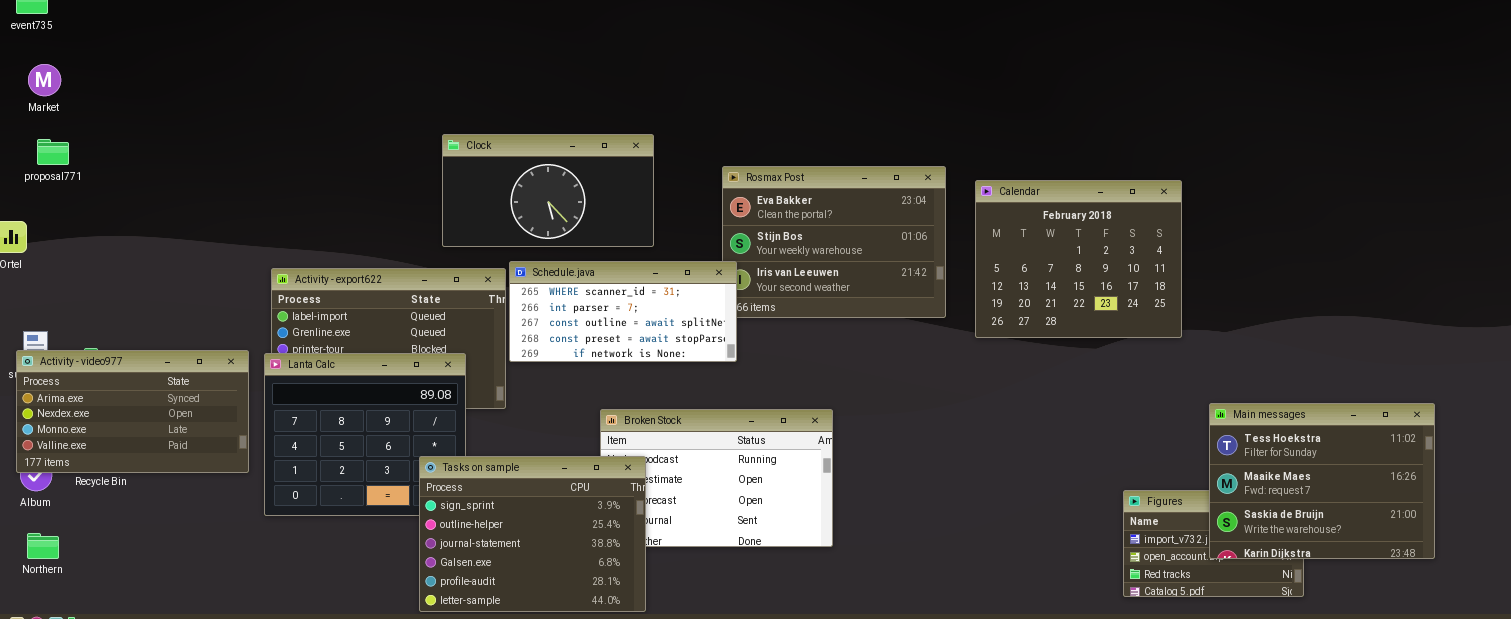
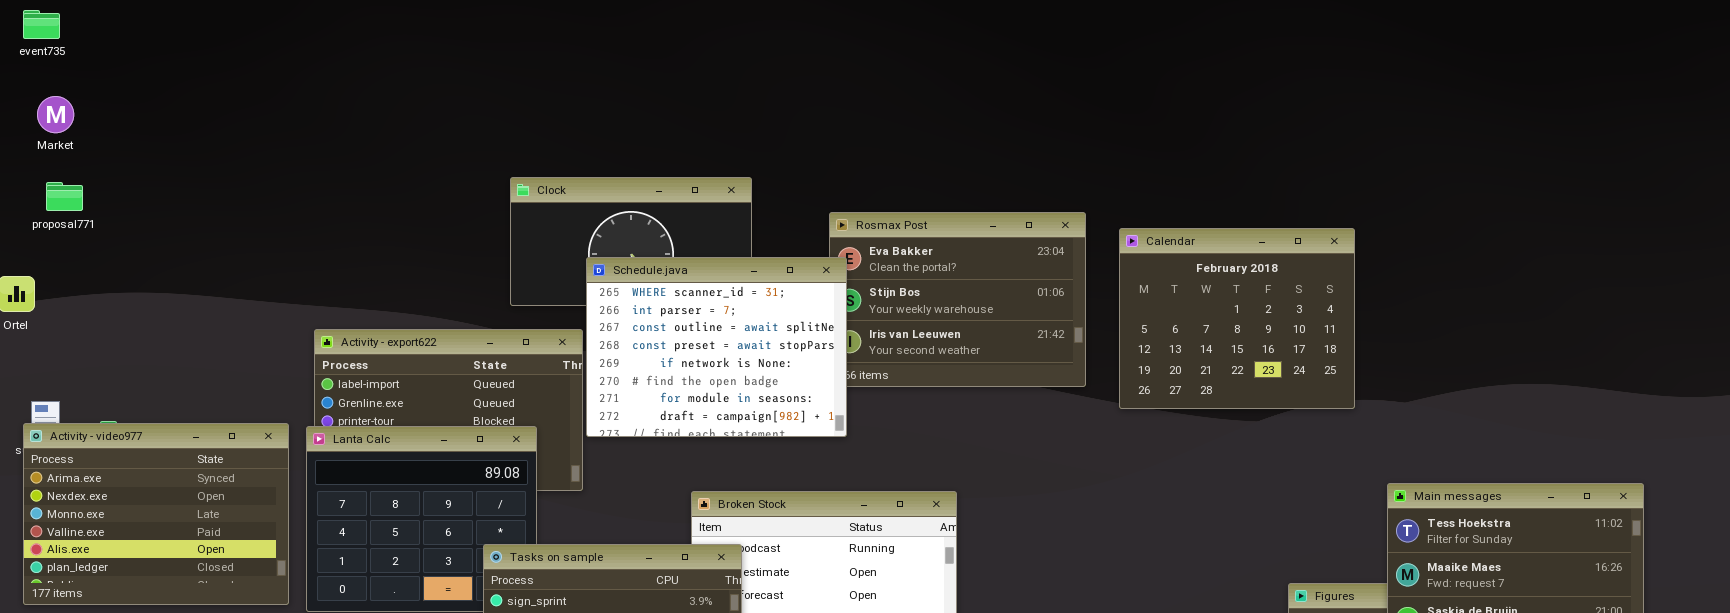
Schedule.java: [509,261,737,362] -> [586,257,847,437], resized
Activity - video977: [16,350,249,473] -> [23,423,289,605], resized

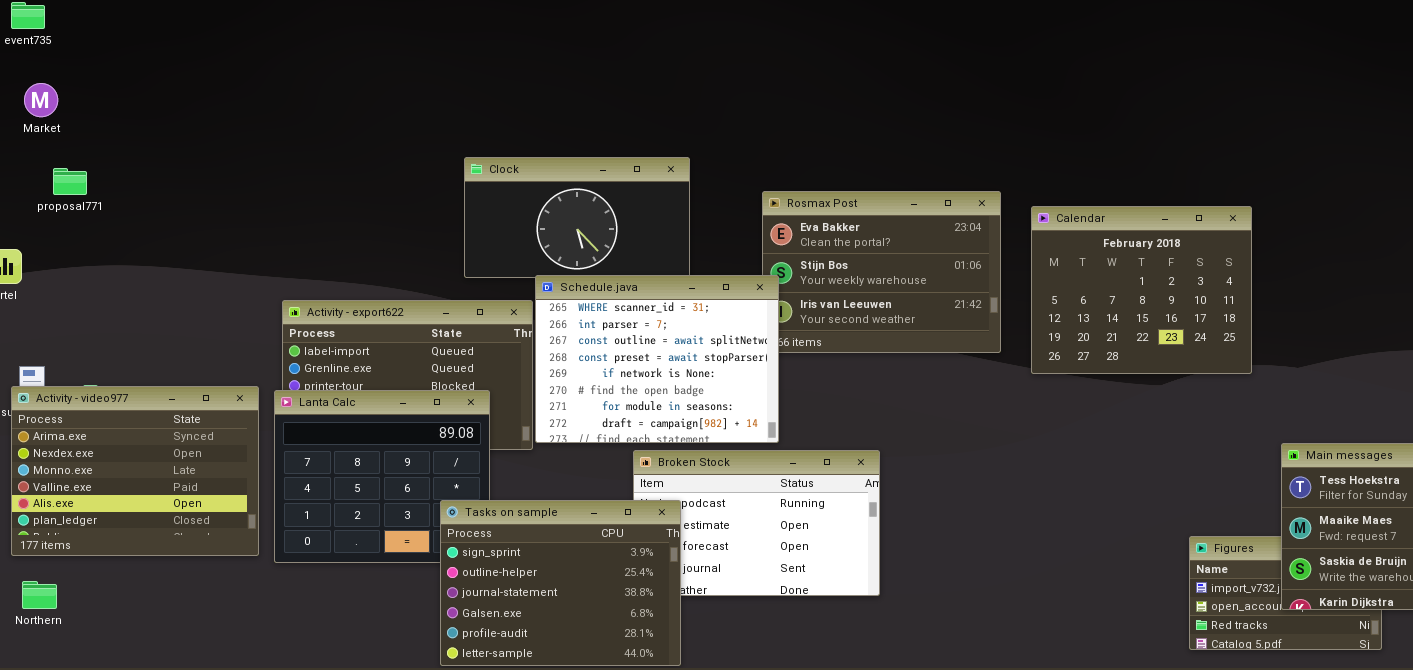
proposal771: [46,182,83,211] -> [53,168,87,195], moved
Schedule.java: [586,257,847,437] -> [535,275,779,443], moved

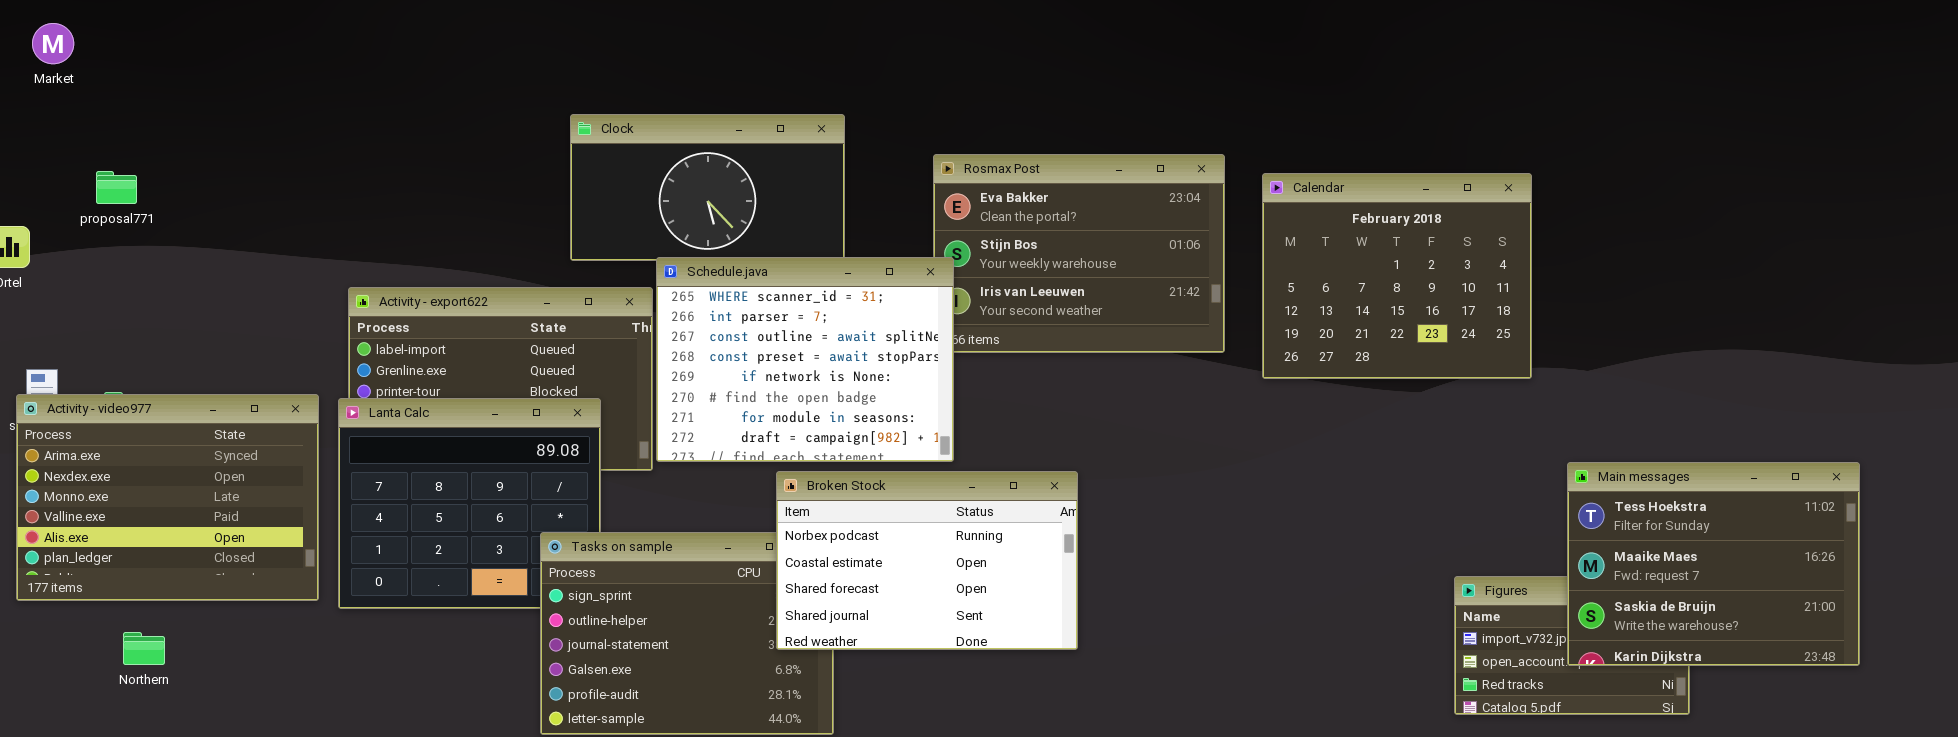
proposal771: [53,168,87,195] -> [96,171,137,204], moved
Broken Stock: [633,450,880,596] -> [776,471,1078,650], raised
Northern: [22,581,57,609] -> [123,632,165,665], moved

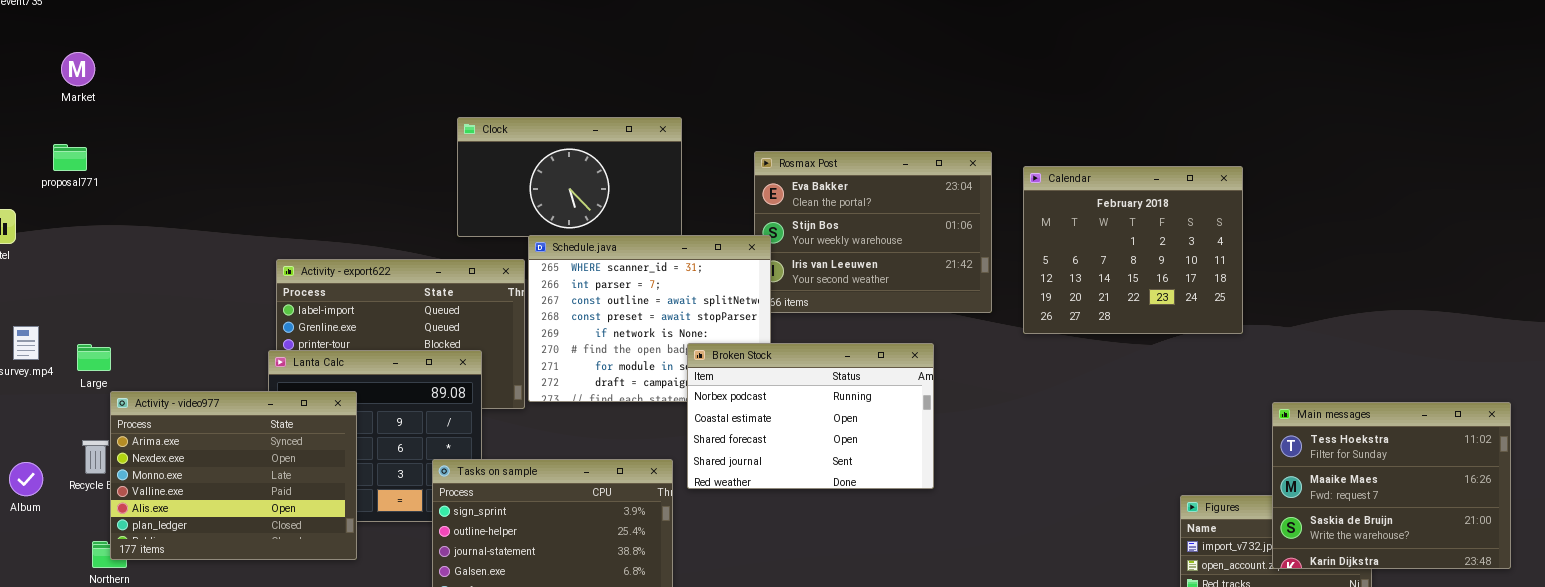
Market: [32,23,74,64] -> [61,52,95,86], moved
proposal771: [96,171,137,204] -> [53,144,87,171], moved
Activity - video977: [16,394,319,601] -> [110,391,357,560], moved
Broken Stock: [776,471,1078,650] -> [687,343,934,489], moved

